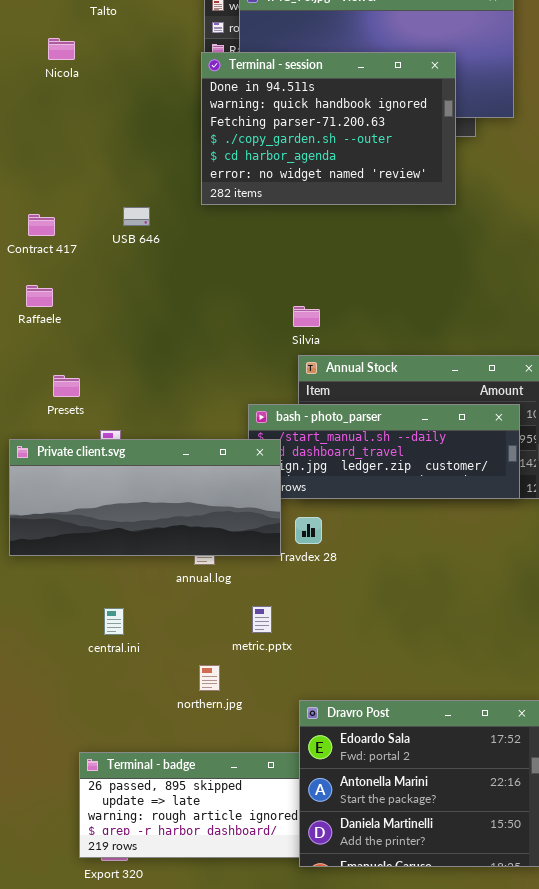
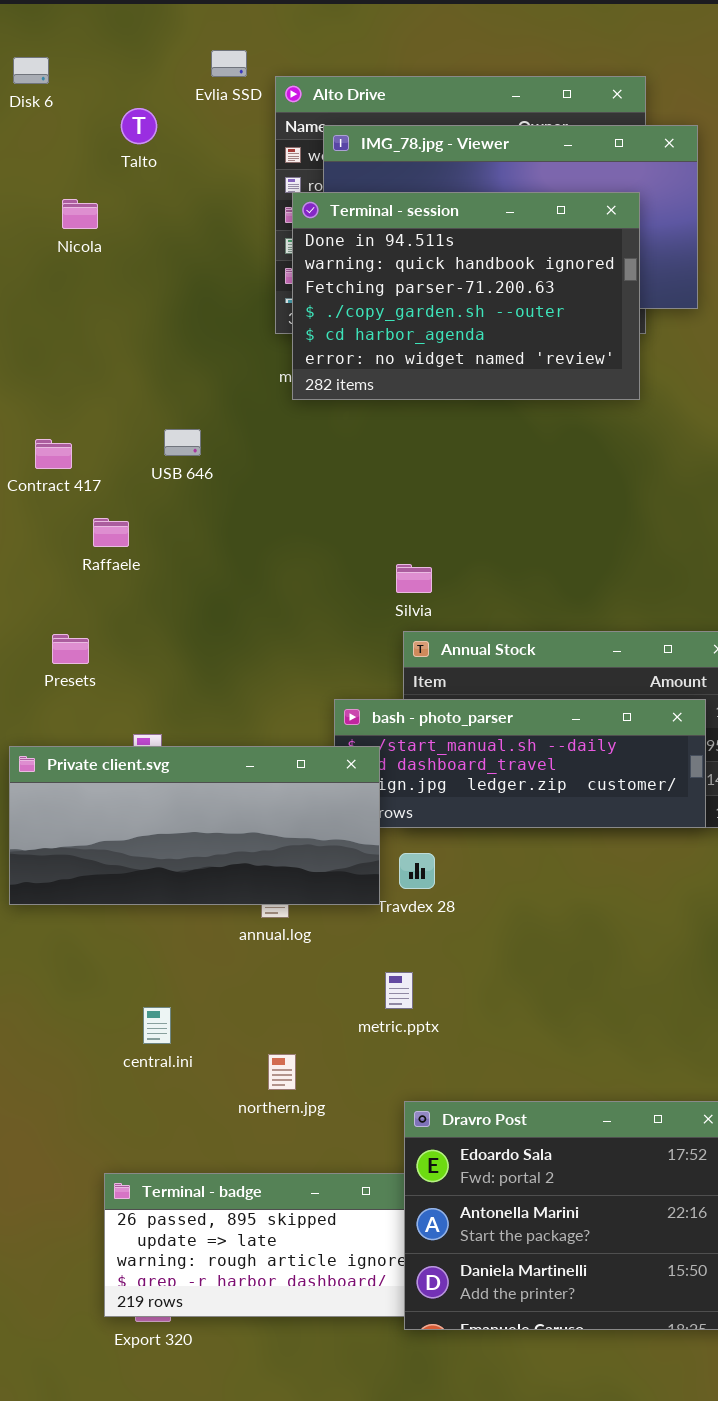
Terminal - session: [201,52,456,205] -> [292,192,640,400], moved
Raffaele: [26,285,53,307] -> [93,518,129,547], moved
Presets: [53,375,80,397] -> [52,634,89,664], moved
metric.pptx: [252,606,272,633] -> [385,972,413,1009], moved
central.ini: [104,608,124,635] -> [143,1007,171,1044], moved

